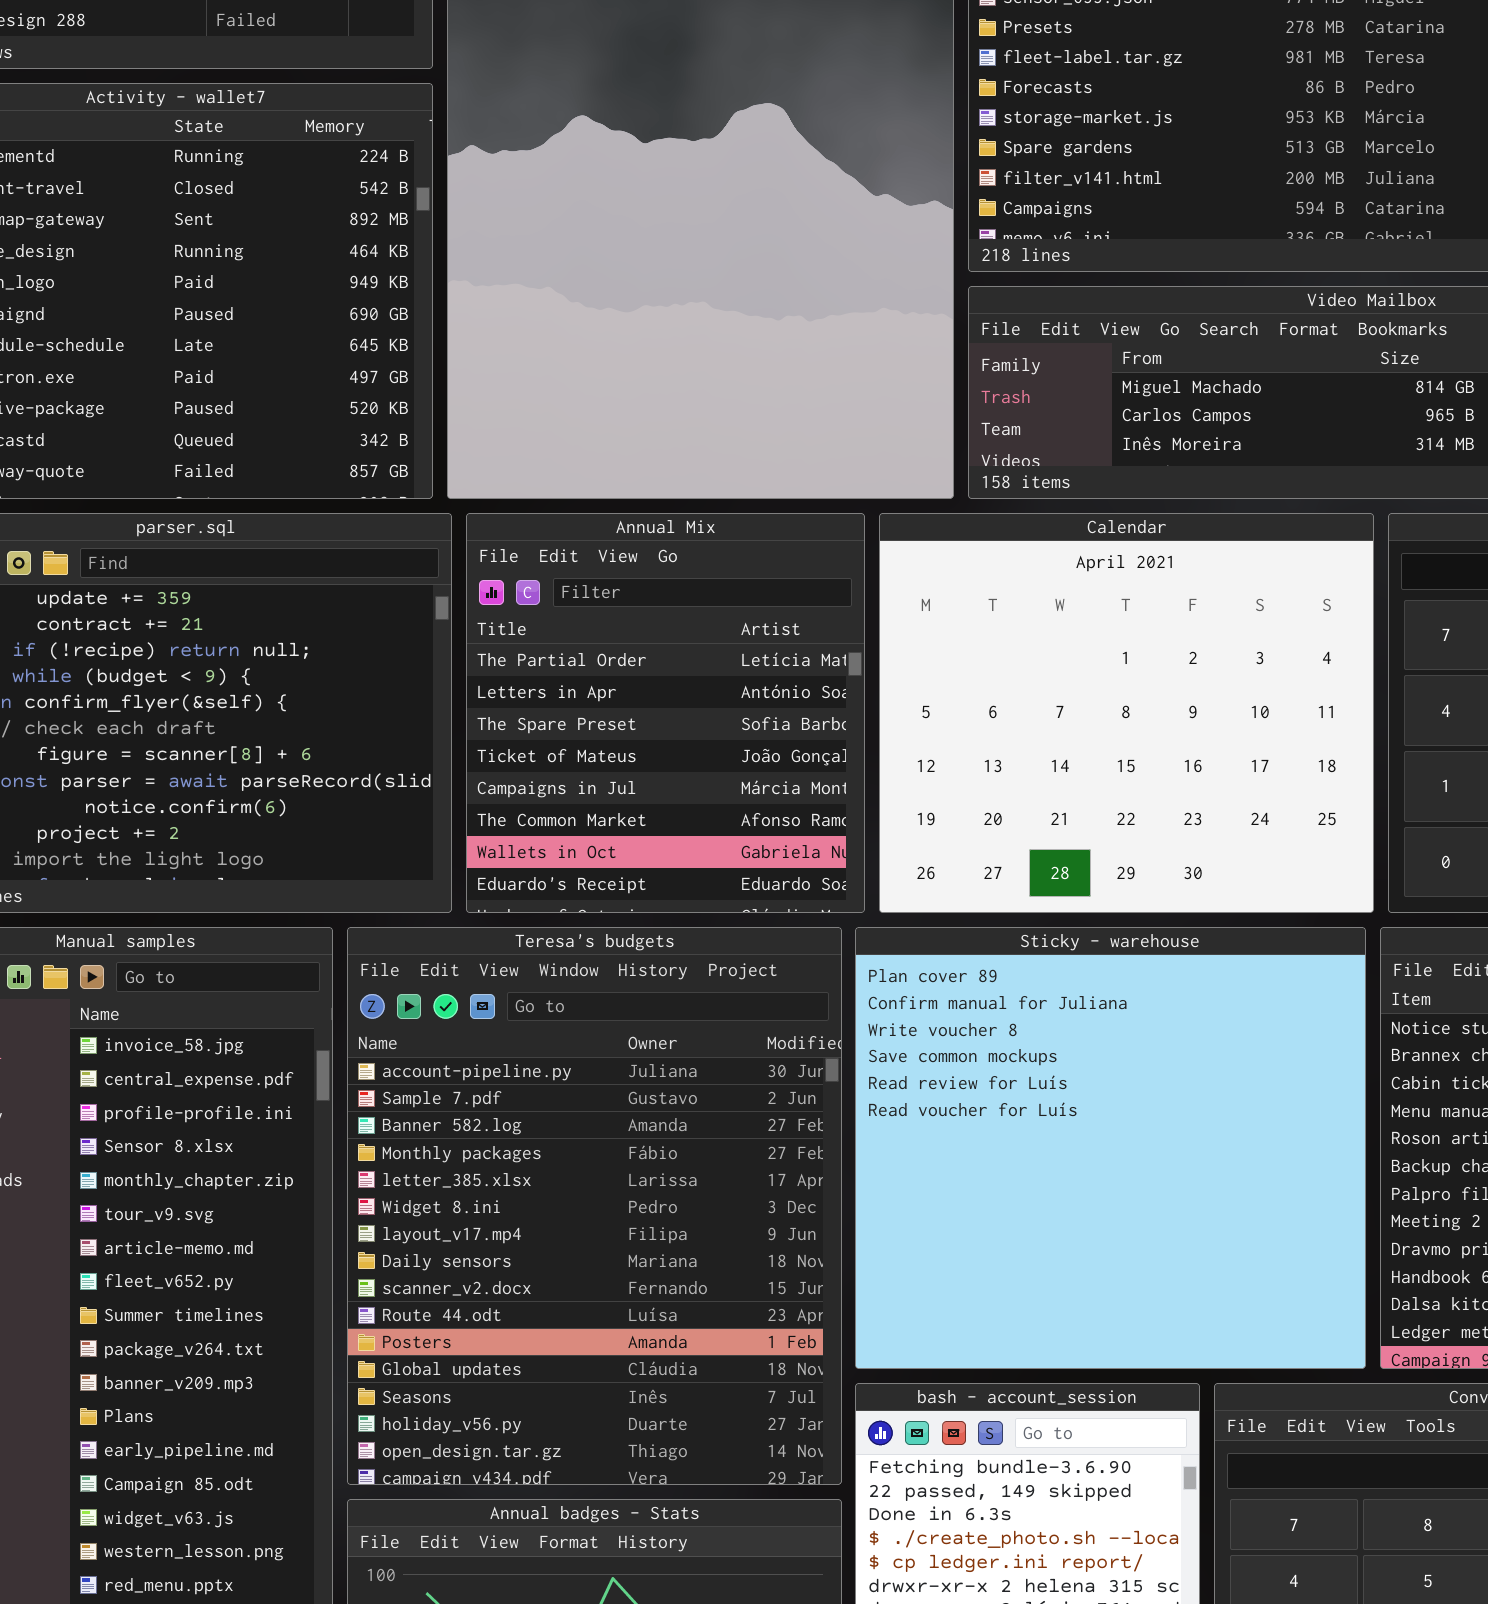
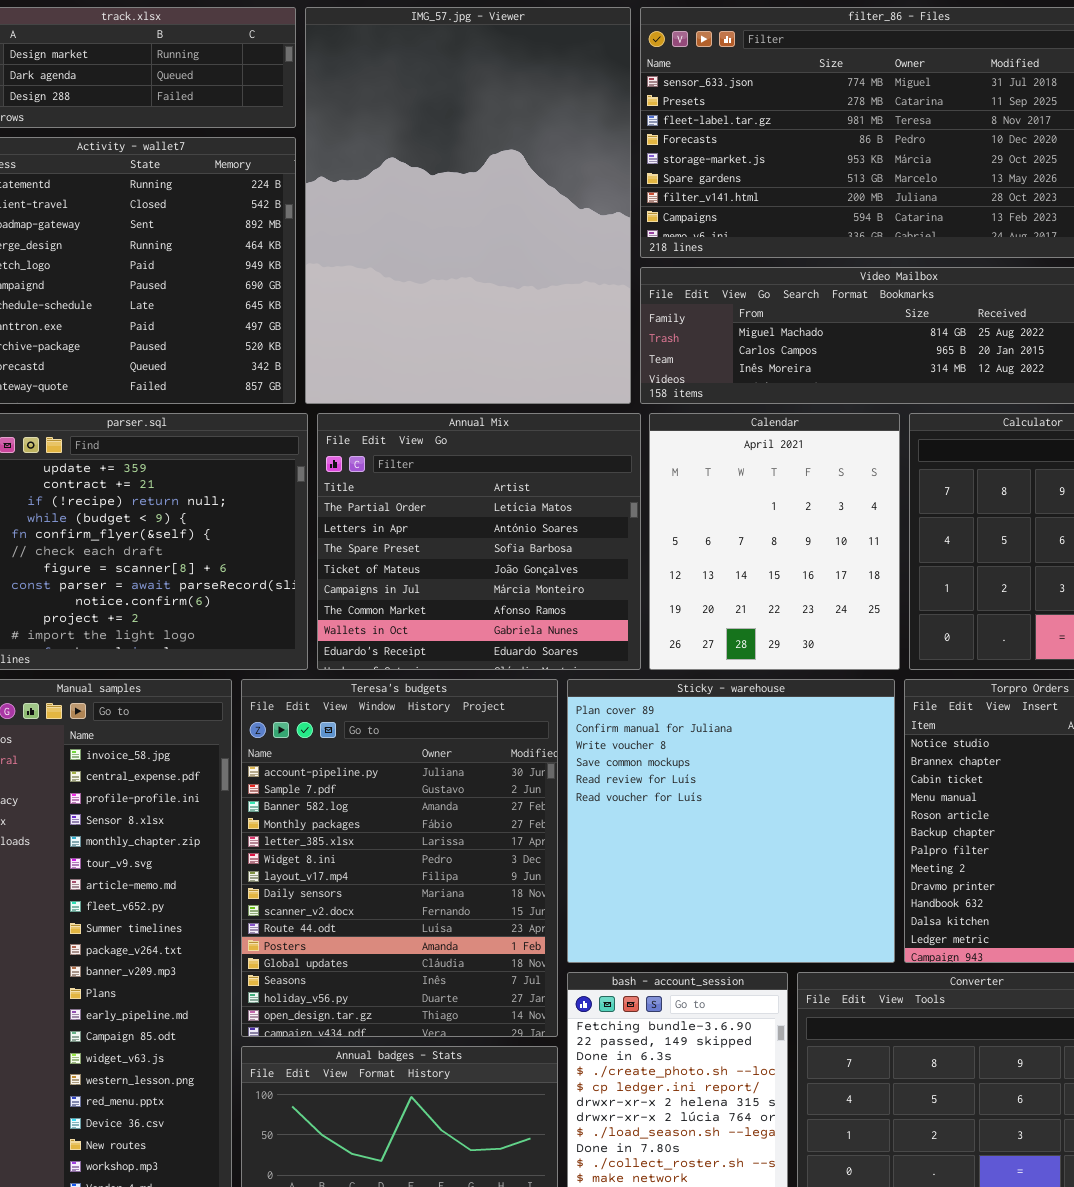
Annual Mix: [466,513,865,913] -> [317,413,641,670], resized
Calendar: [879,513,1374,913] -> [649,413,900,670], resized

